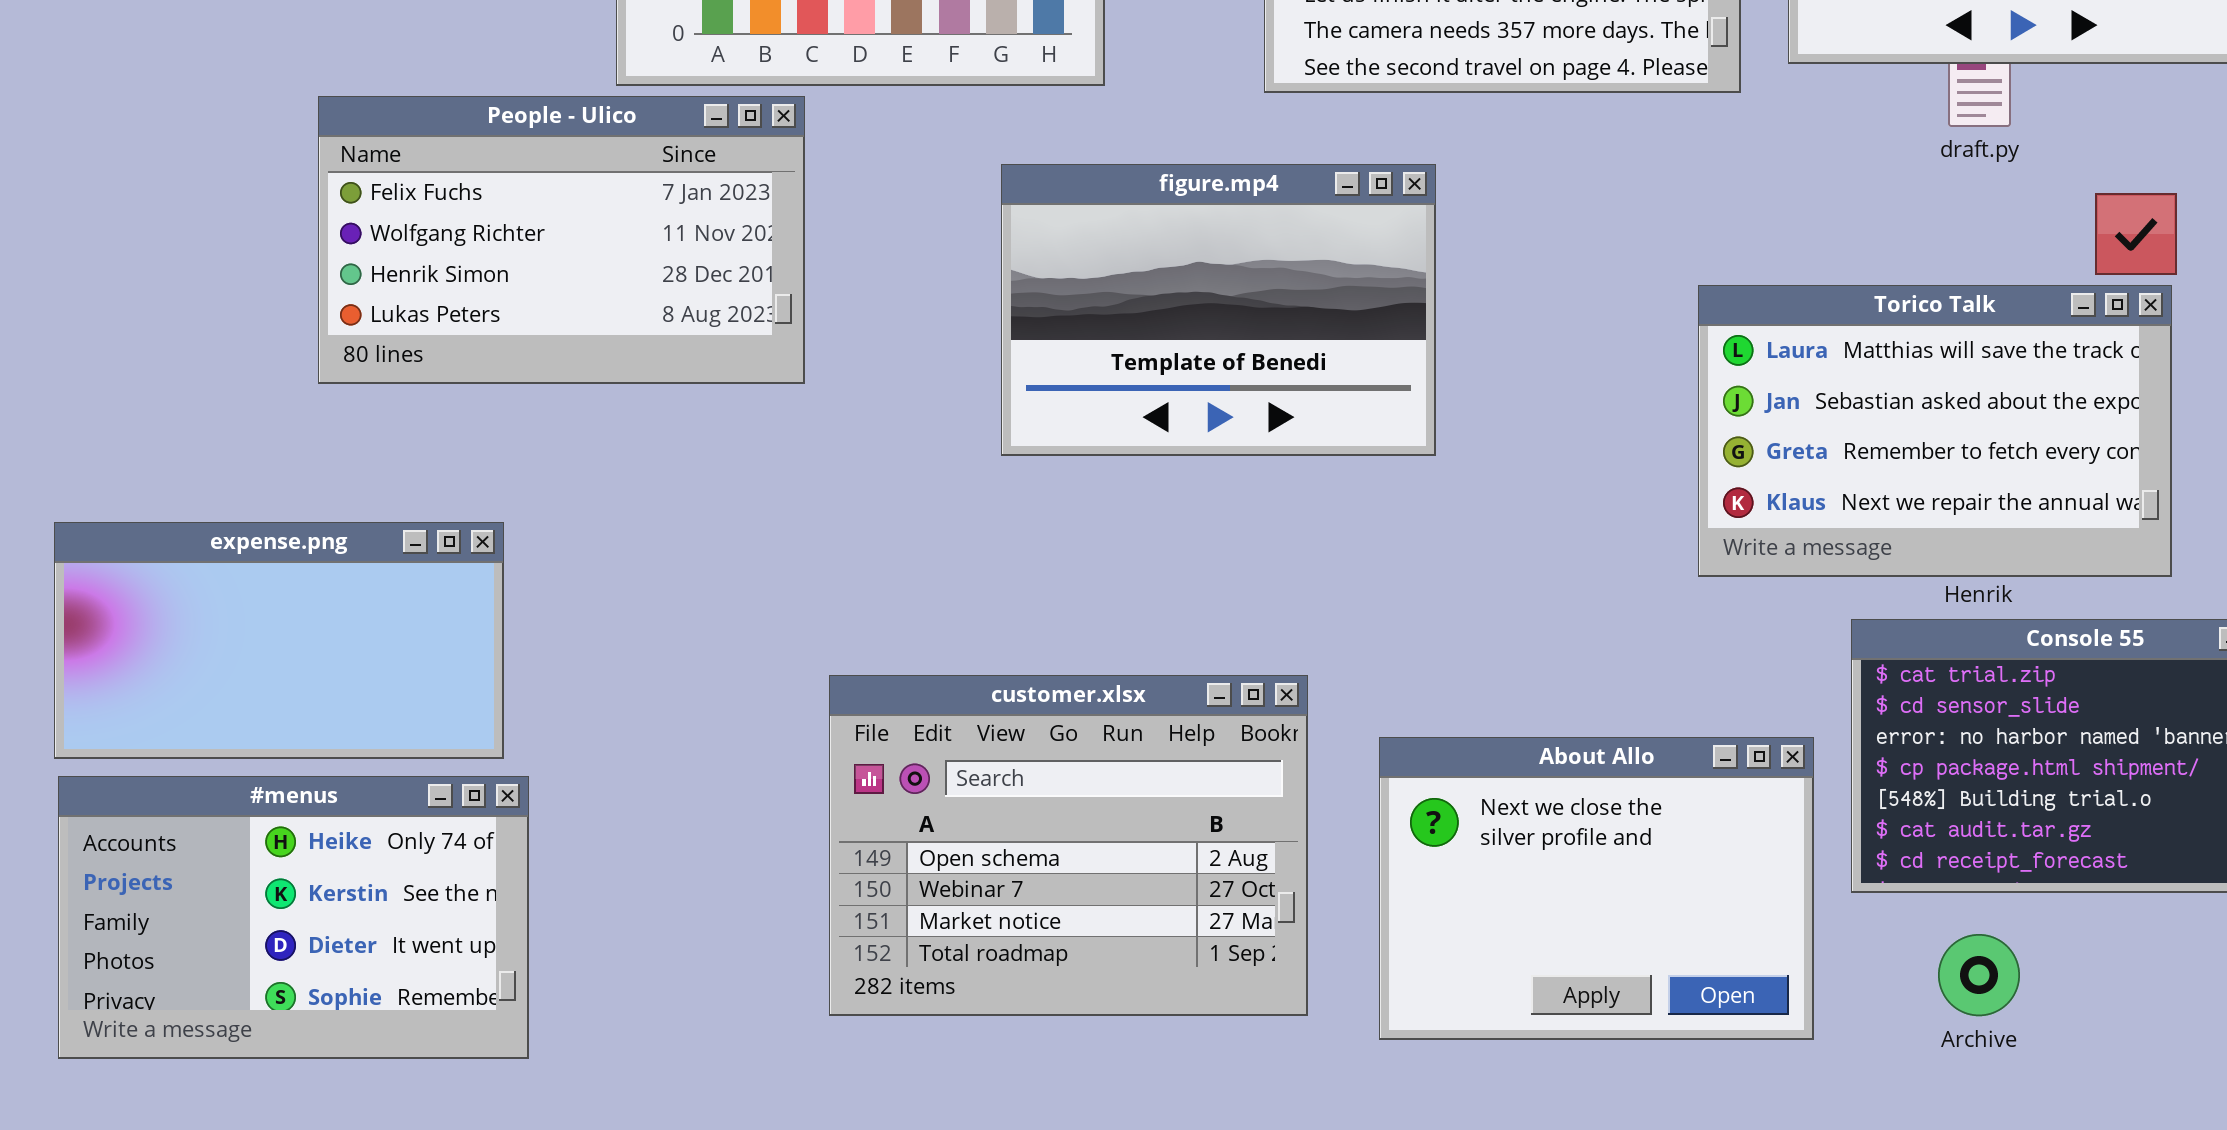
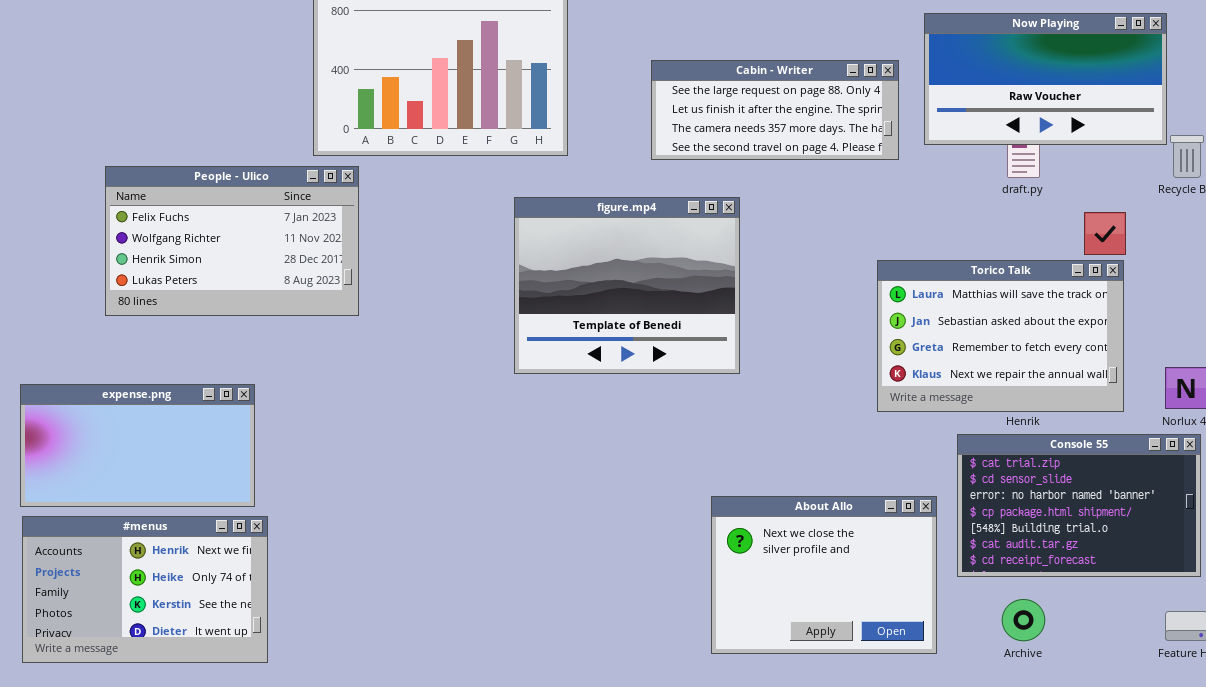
People - Ulico: [318,96,805,384] -> [105,166,359,316], moved
figure.mp4: [1001,164,1436,456] -> [514,197,740,374], resized
customer.xlsx: [829,675,1308,1016] -> none, closed
#menus: [58,776,529,1059] -> [22,516,268,663], scrolled up 1 row

